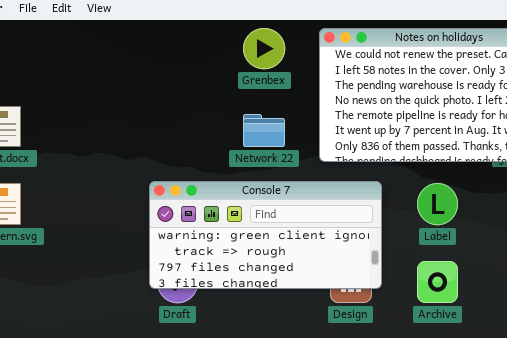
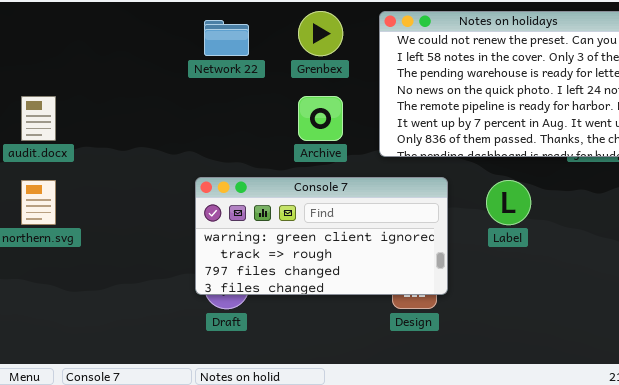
Network 22: [243,114,285,147] -> [204,20,249,56], moved
Archive: [417,261,458,303] -> [298,96,343,141], moved

